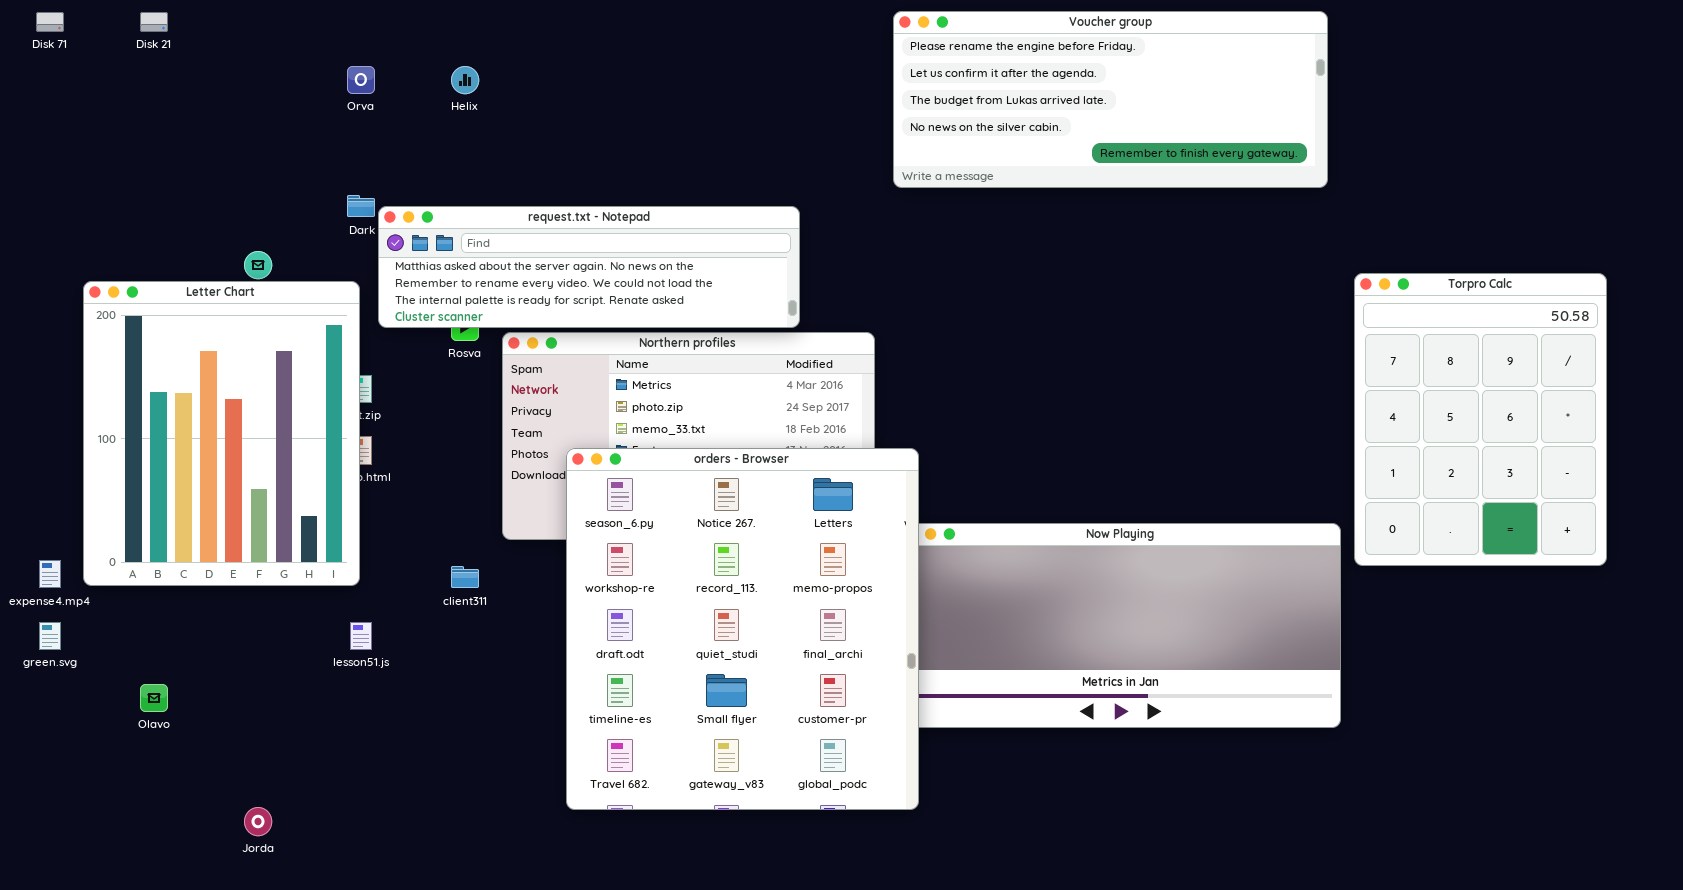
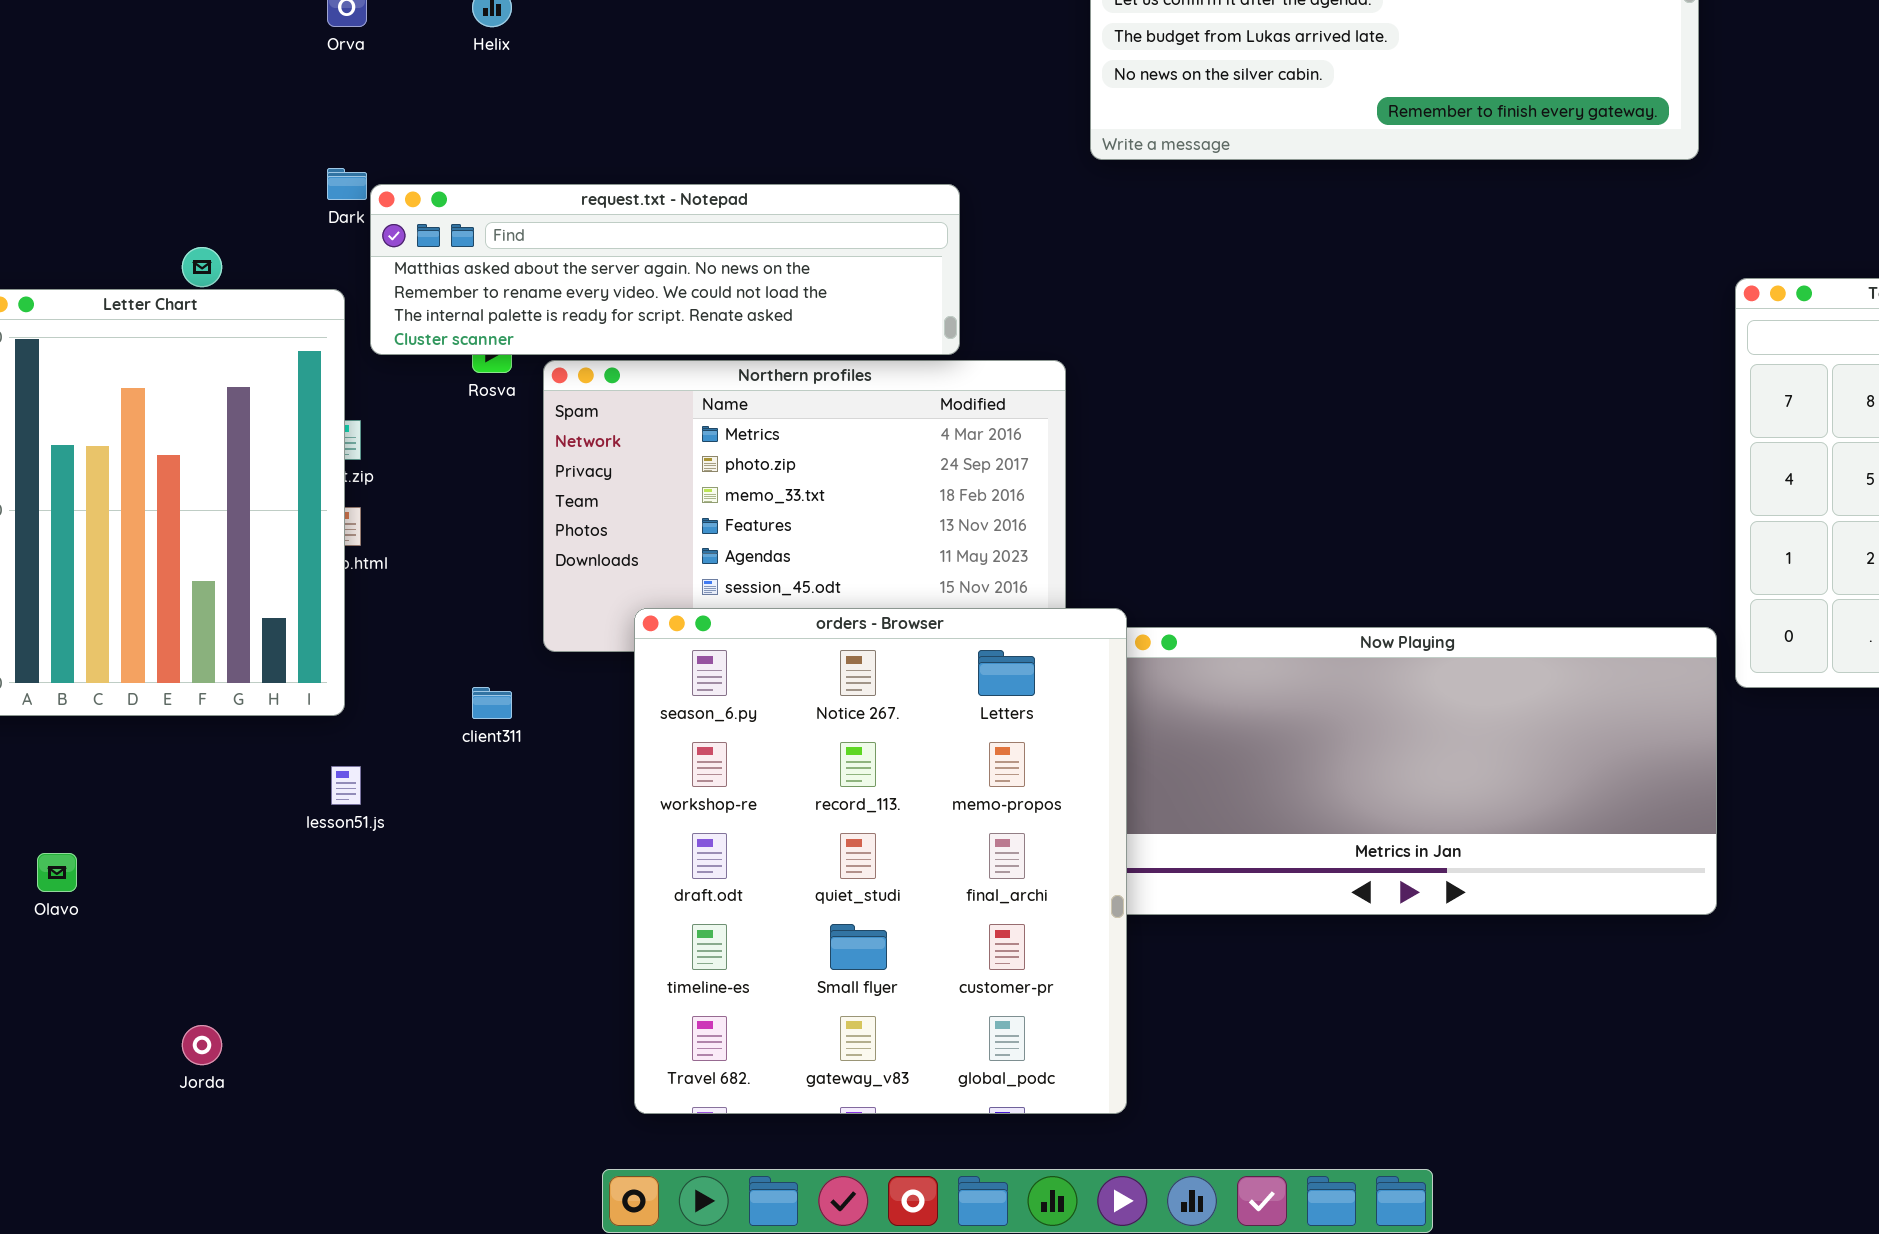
orders - Browser: [566,448,919,810] -> [634,608,1127,1114], moved

